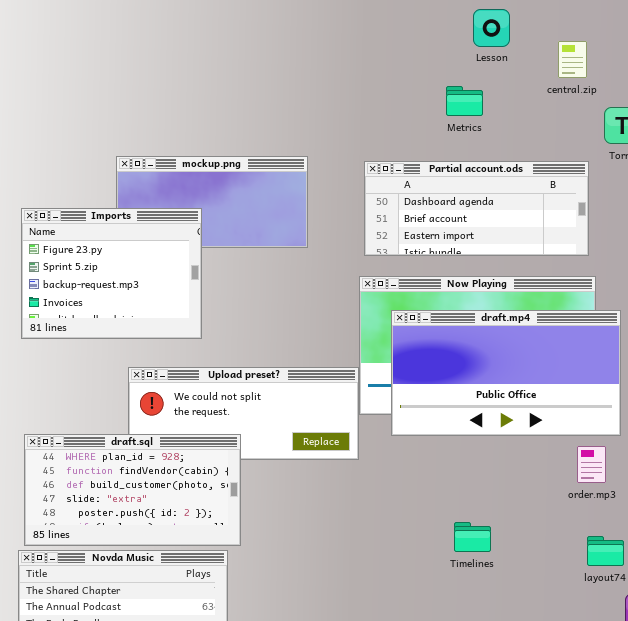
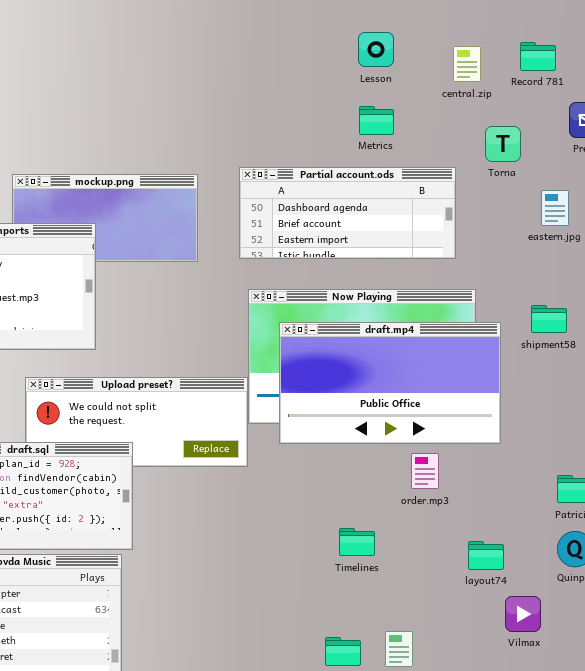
central.zip: [558,41,587,78] -> [453,46,481,82], moved
Metrics: [446,86,483,116] -> [359,106,394,135], moved
Partial account.ods: [364,161,589,256] -> [239,167,456,259], moved
order.mp3: [577,446,606,483] -> [411,453,439,489], moved

